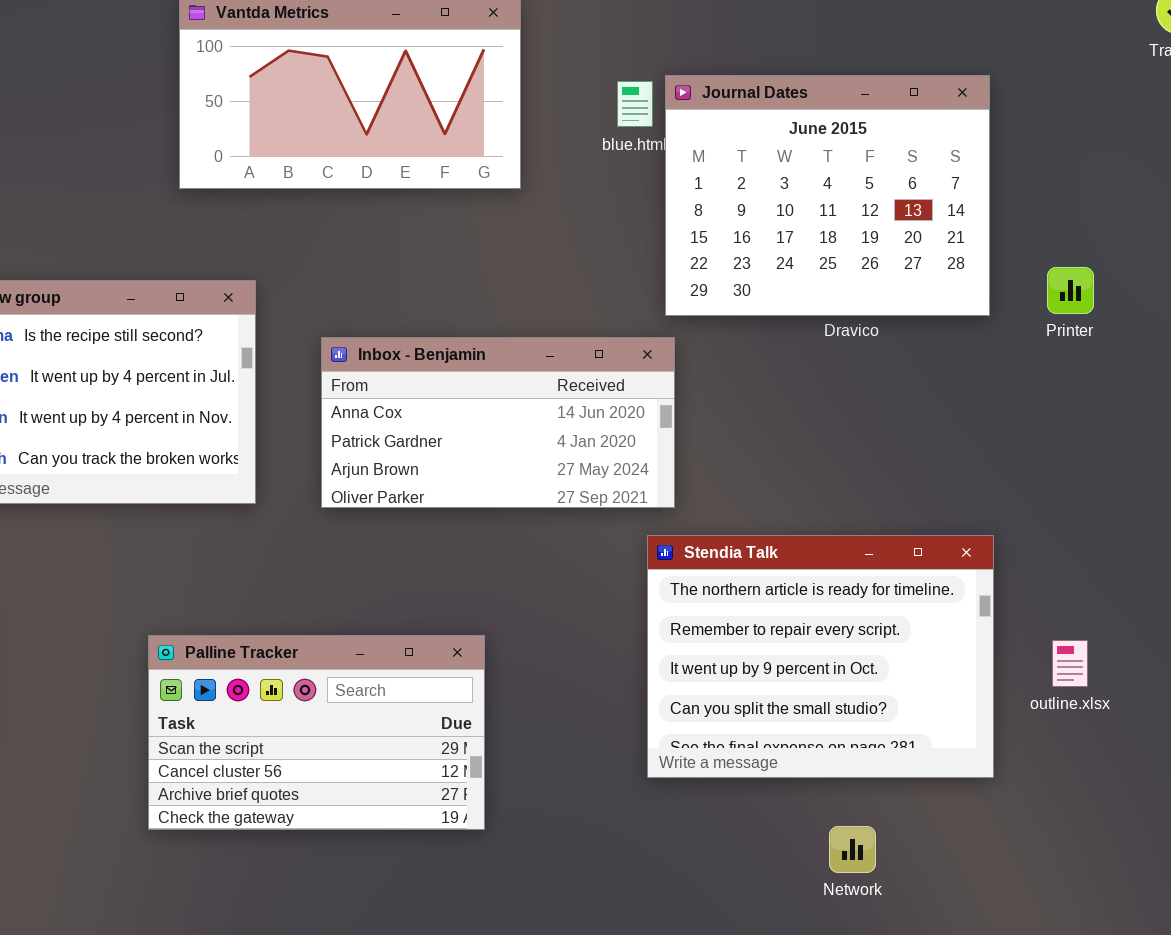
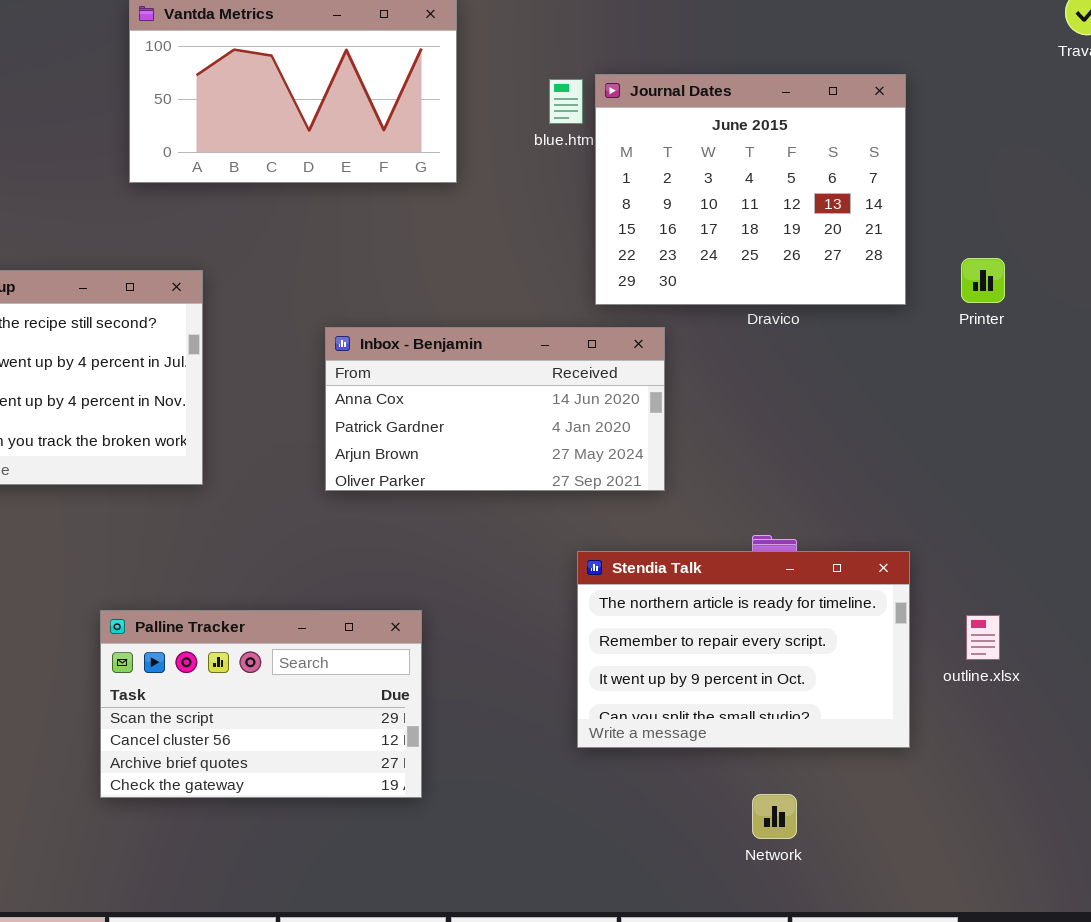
Inbox - Benjamin: [321,337,675,508] -> [325,327,665,491], moved
Stendia Talk: [647,535,994,778] -> [577,551,910,748], resized

